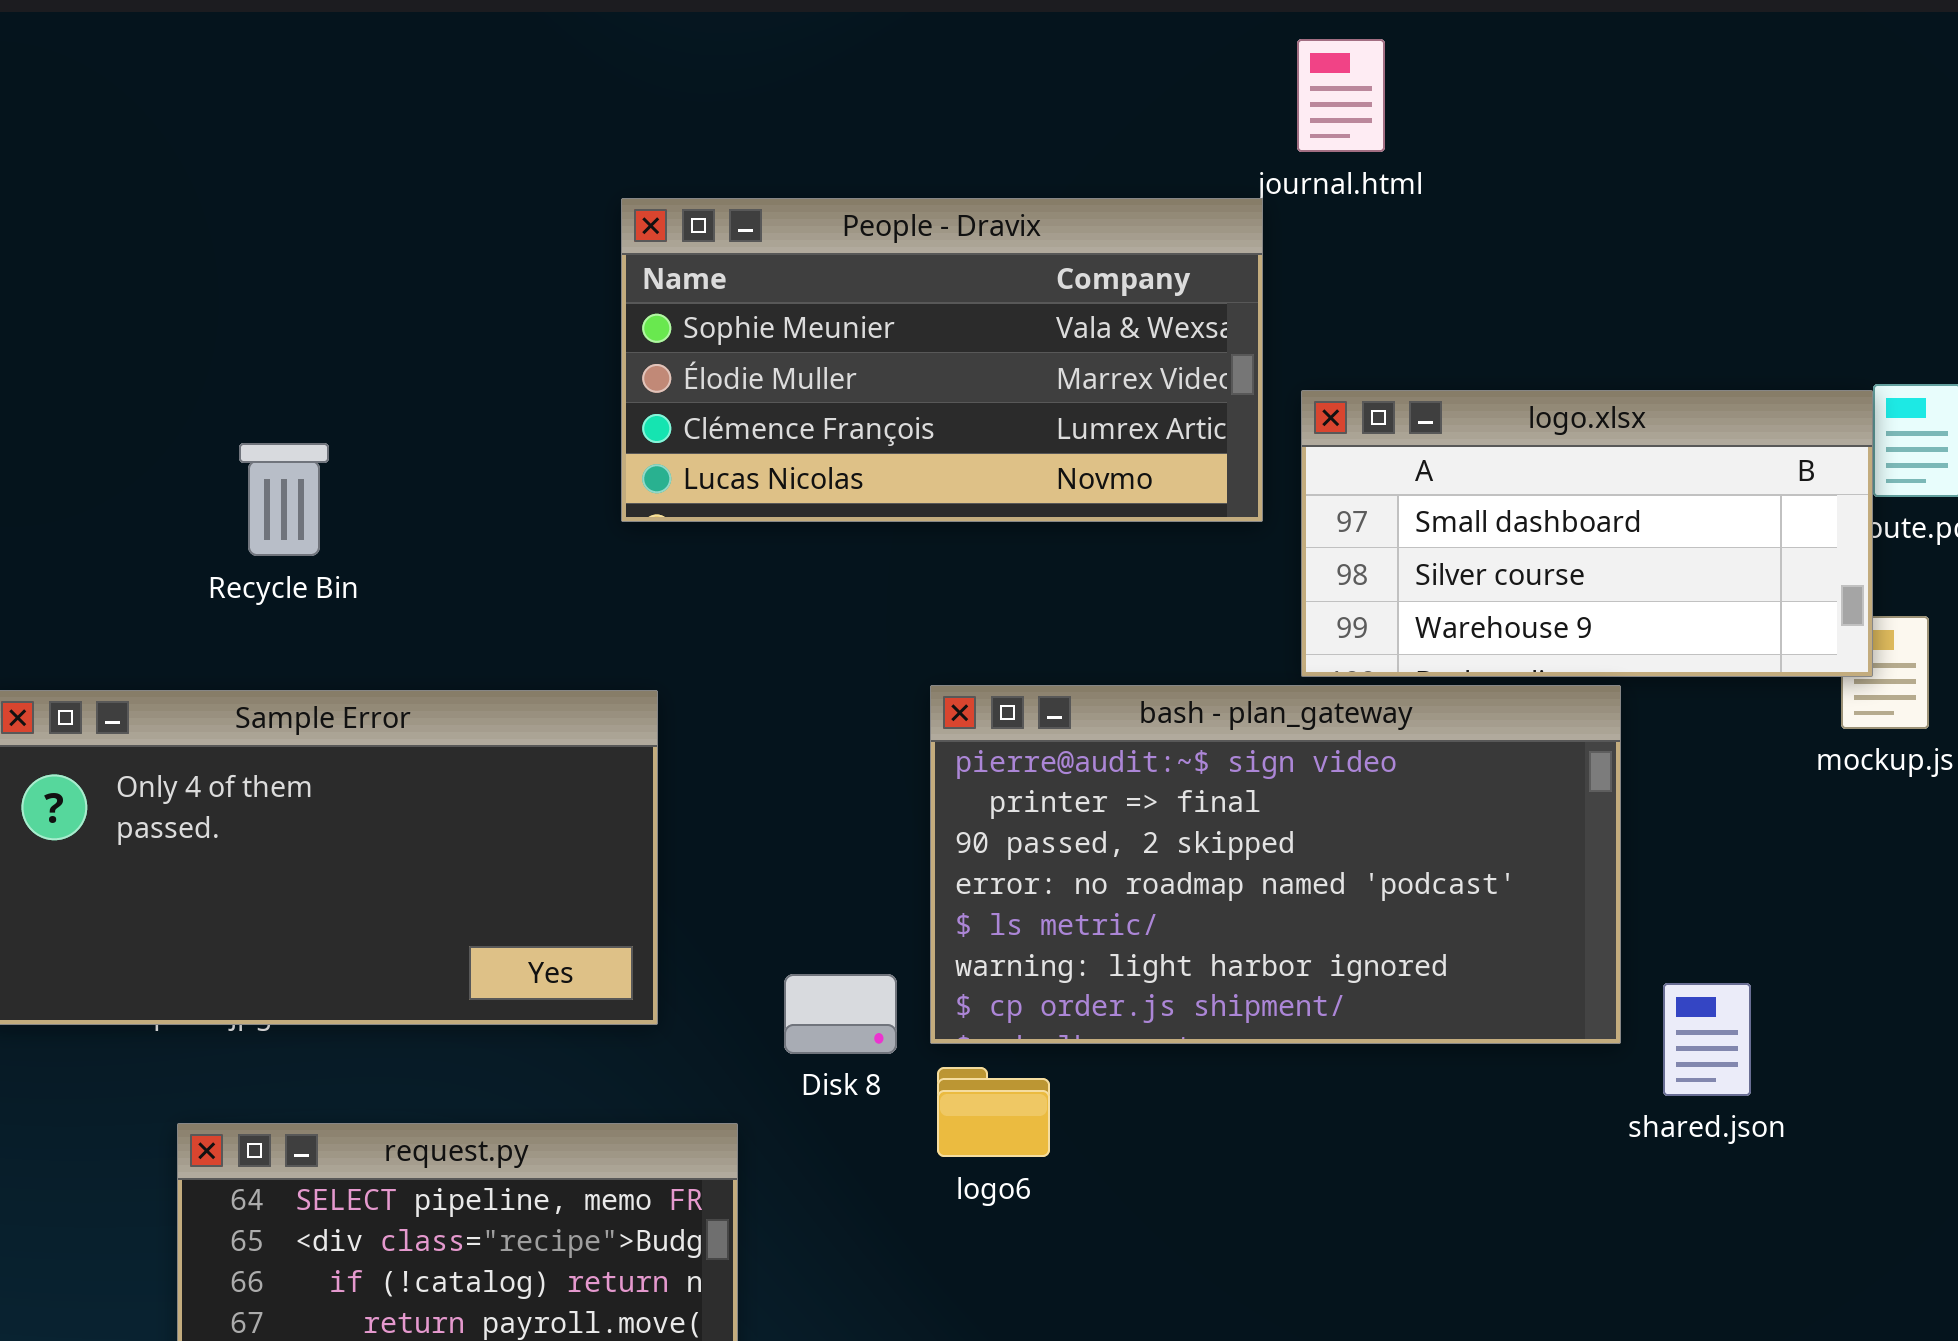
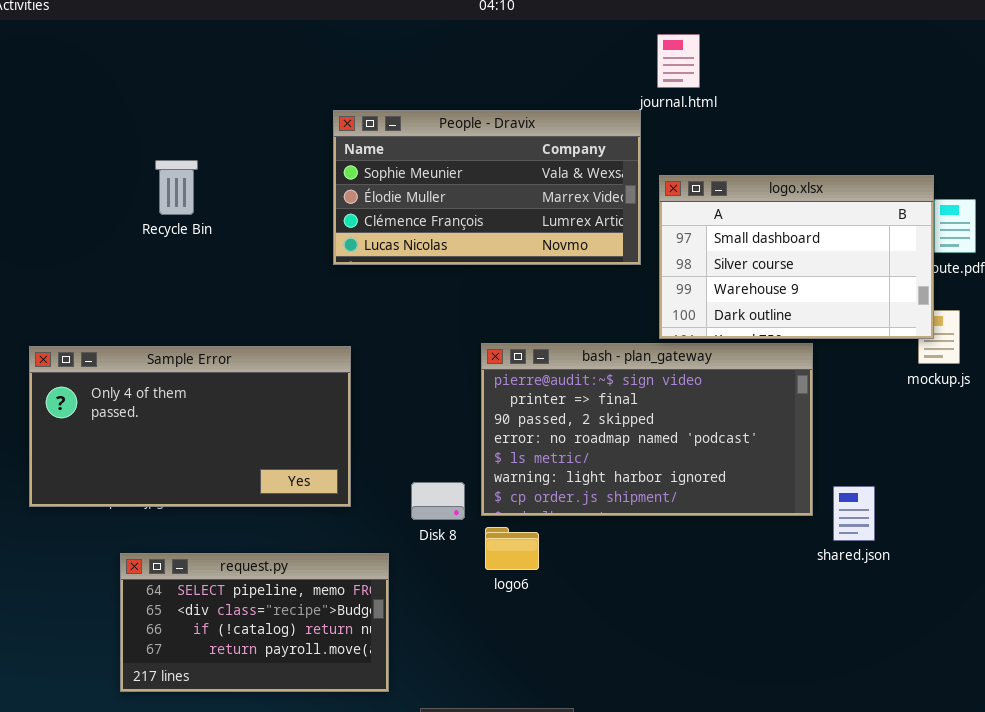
logo.xlsx: [1301,390,1873,677] -> [659,175,934,339], resized
Recycle Bin: [239,443,329,556] -> [155,160,198,215], moved

